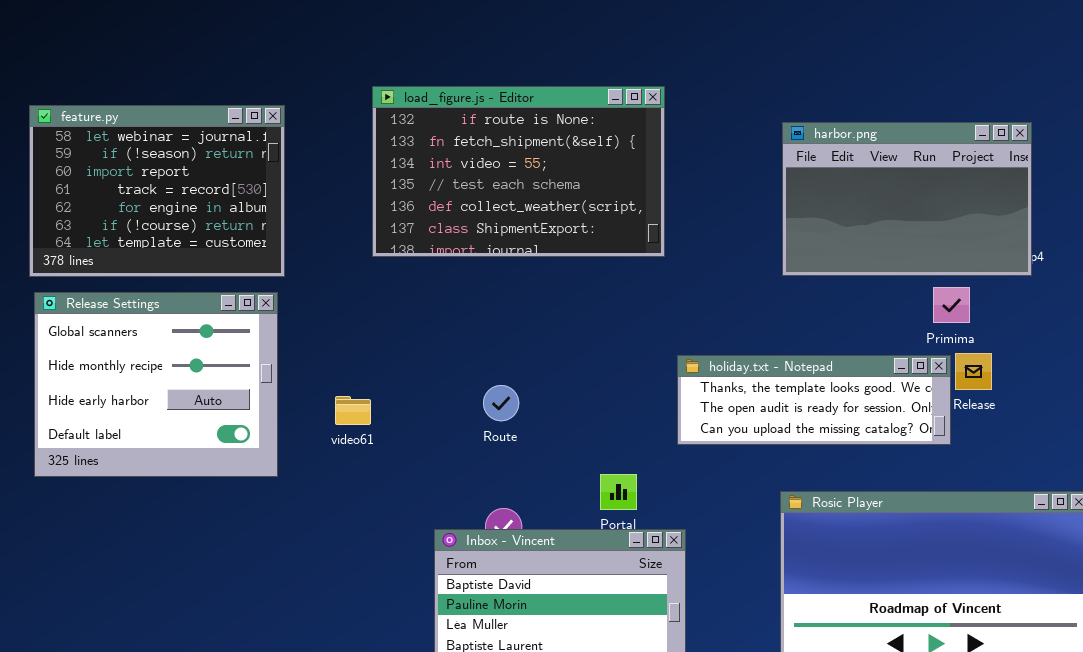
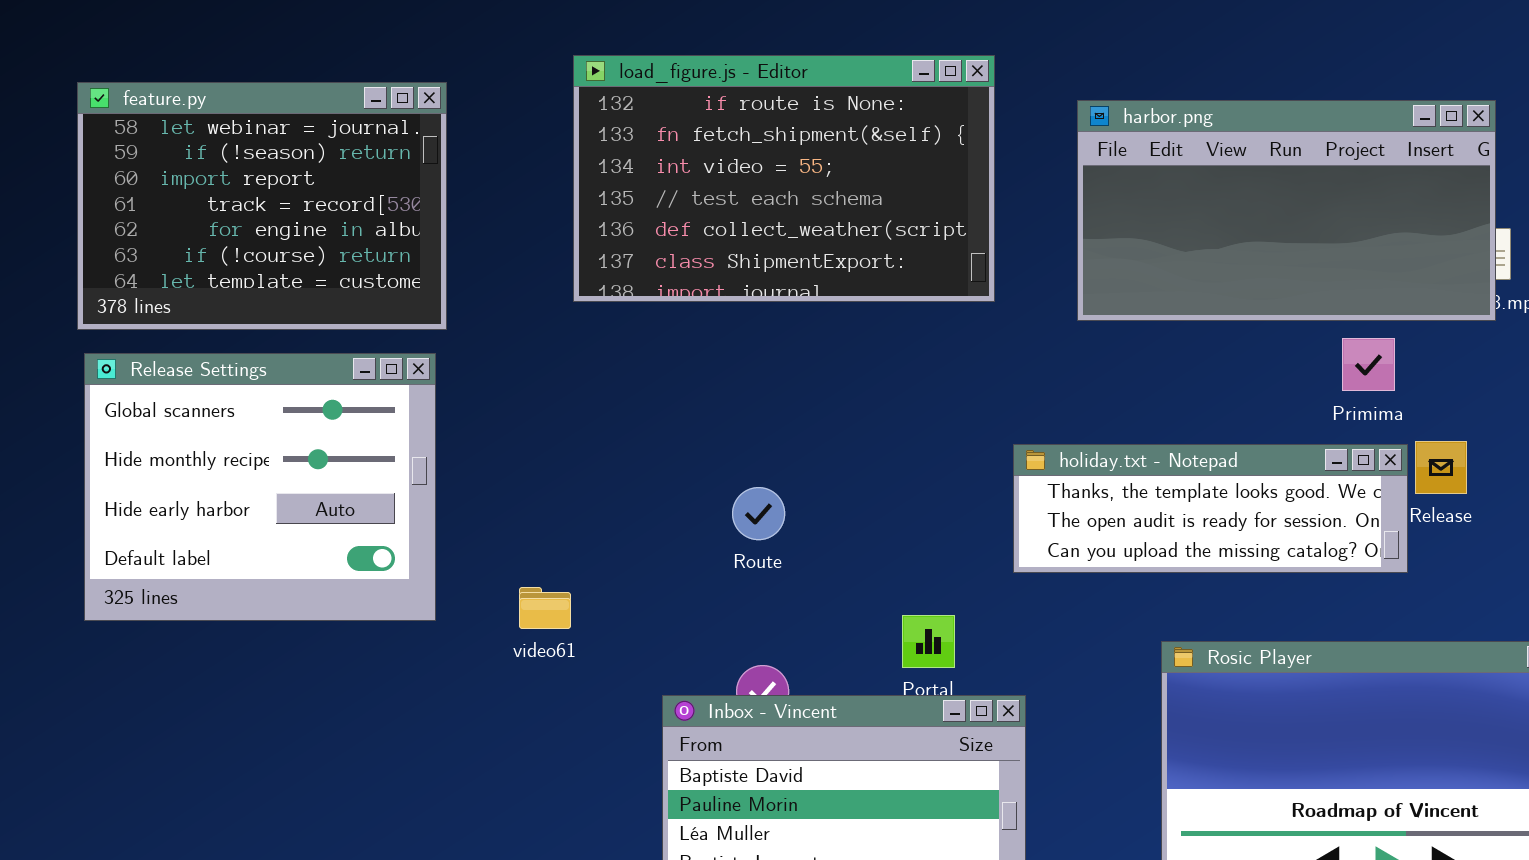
harbor.png: [782,122,1032,276] -> [1077,100,1496,321], moved, resized
Primima: [933,287,970,323] -> [1342,338,1395,391], moved
video61: [335,396,371,425] -> [519,587,571,629], moved

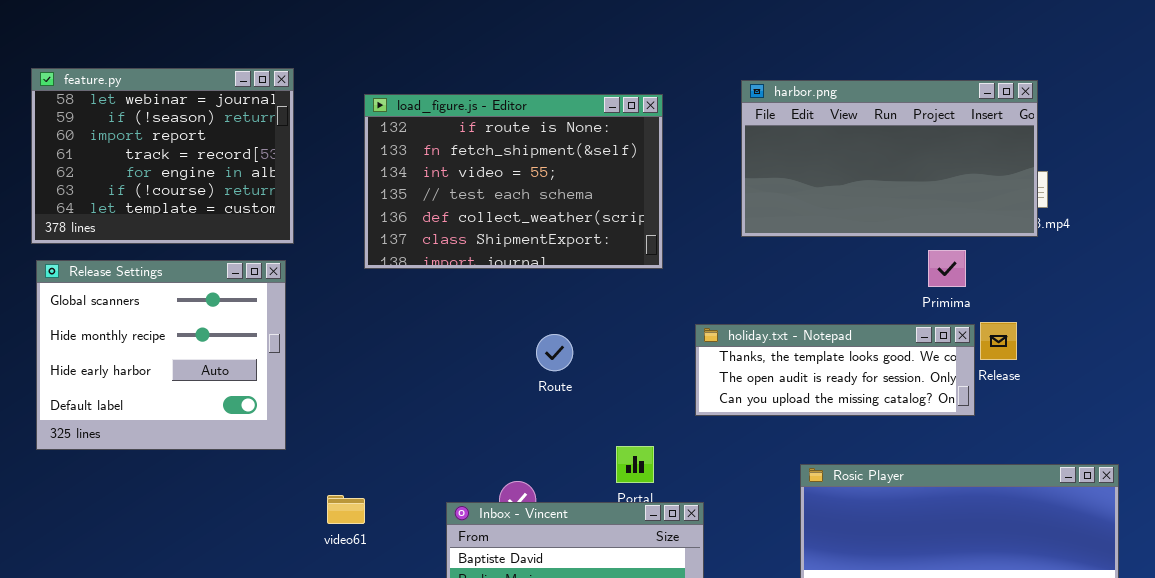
load_figure.js - Editor: [573,55,995,302] -> [364,94,663,269], moved
Route: [732,487,785,540] -> [536,334,573,371], moved
video61: [519,587,571,629] -> [327,495,365,524], moved

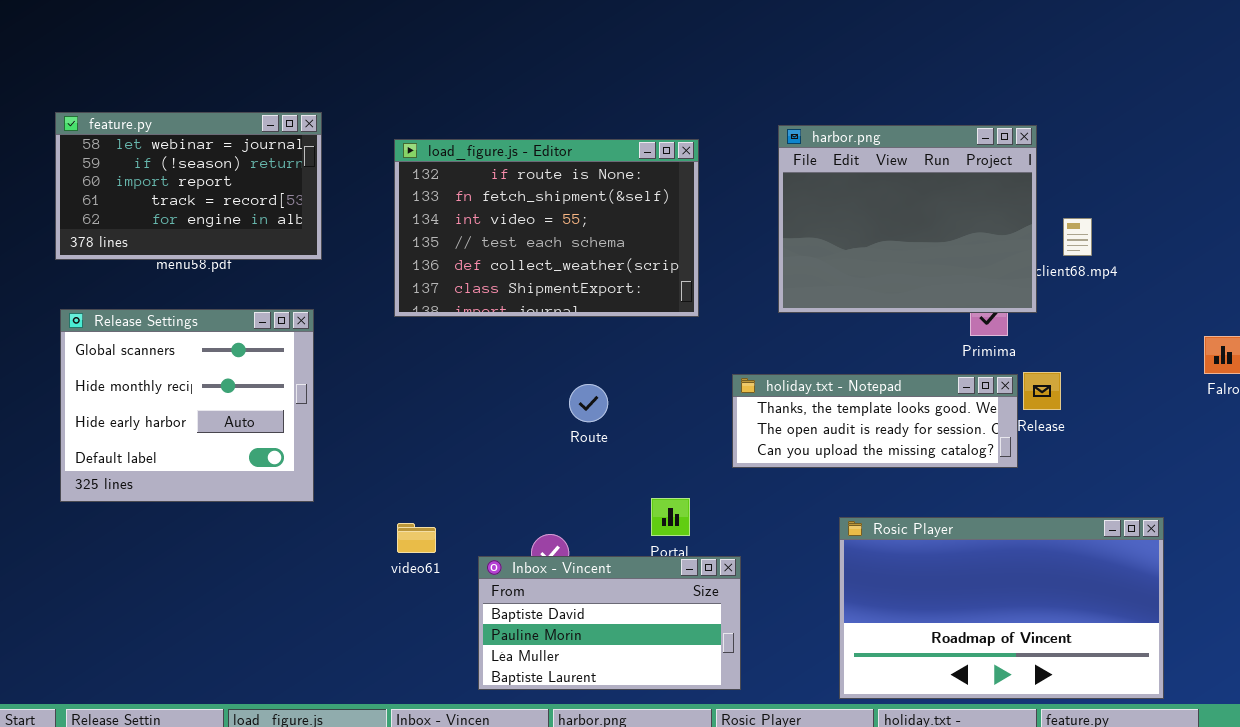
feature.py: [31,68,294,244] -> [55,112,322,260], resized
harbor.png: [741,80,1038,237] -> [778,125,1037,313], resized
video61: [327,495,365,524] -> [397,523,436,553], moved

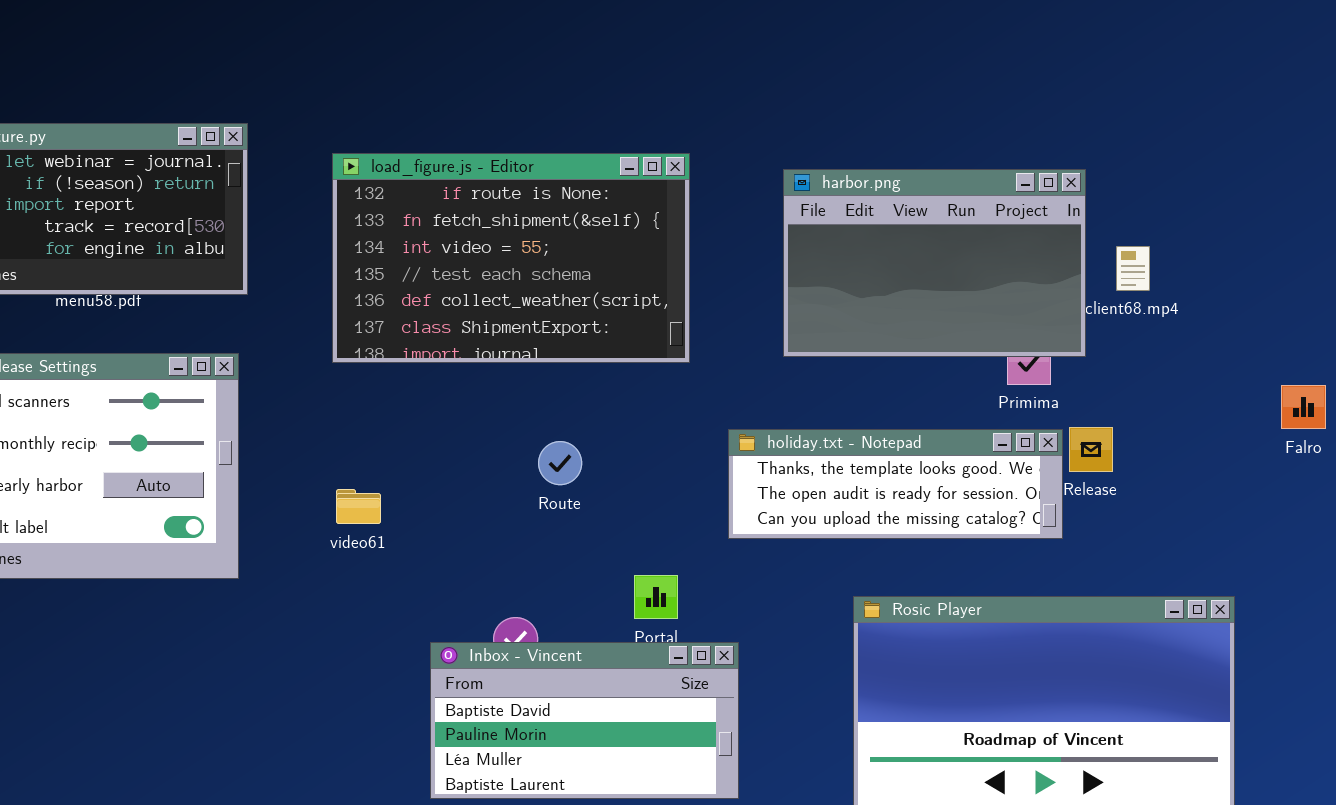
harbor.png: [778,125,1037,313] -> [783,169,1086,357], resized
video61: [397,523,436,553] -> [336,489,381,524], moved

